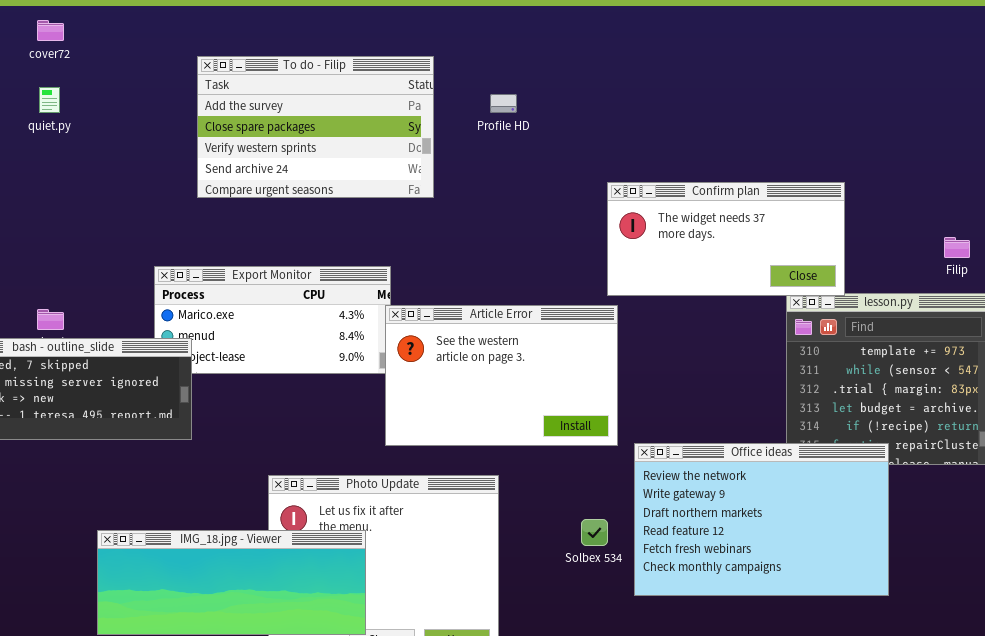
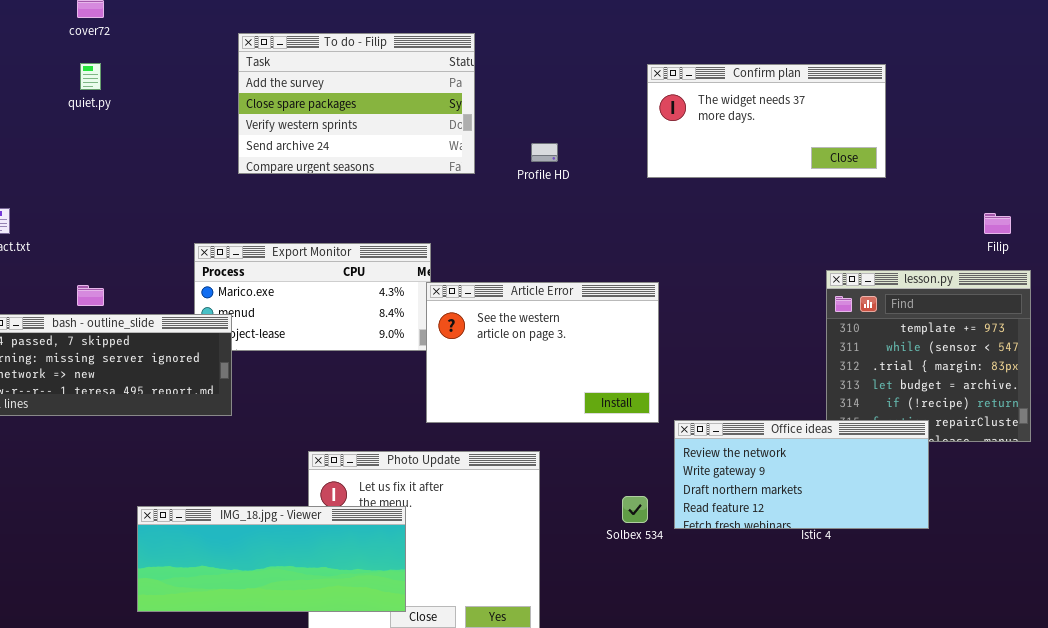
Profile HD: [490,94,517,113] -> [531,143,558,162], moved
Confirm plan: [607,182,845,296] -> [647,64,886,178], moved
Office ideas: [634,443,889,596] -> [674,420,929,529], resized

